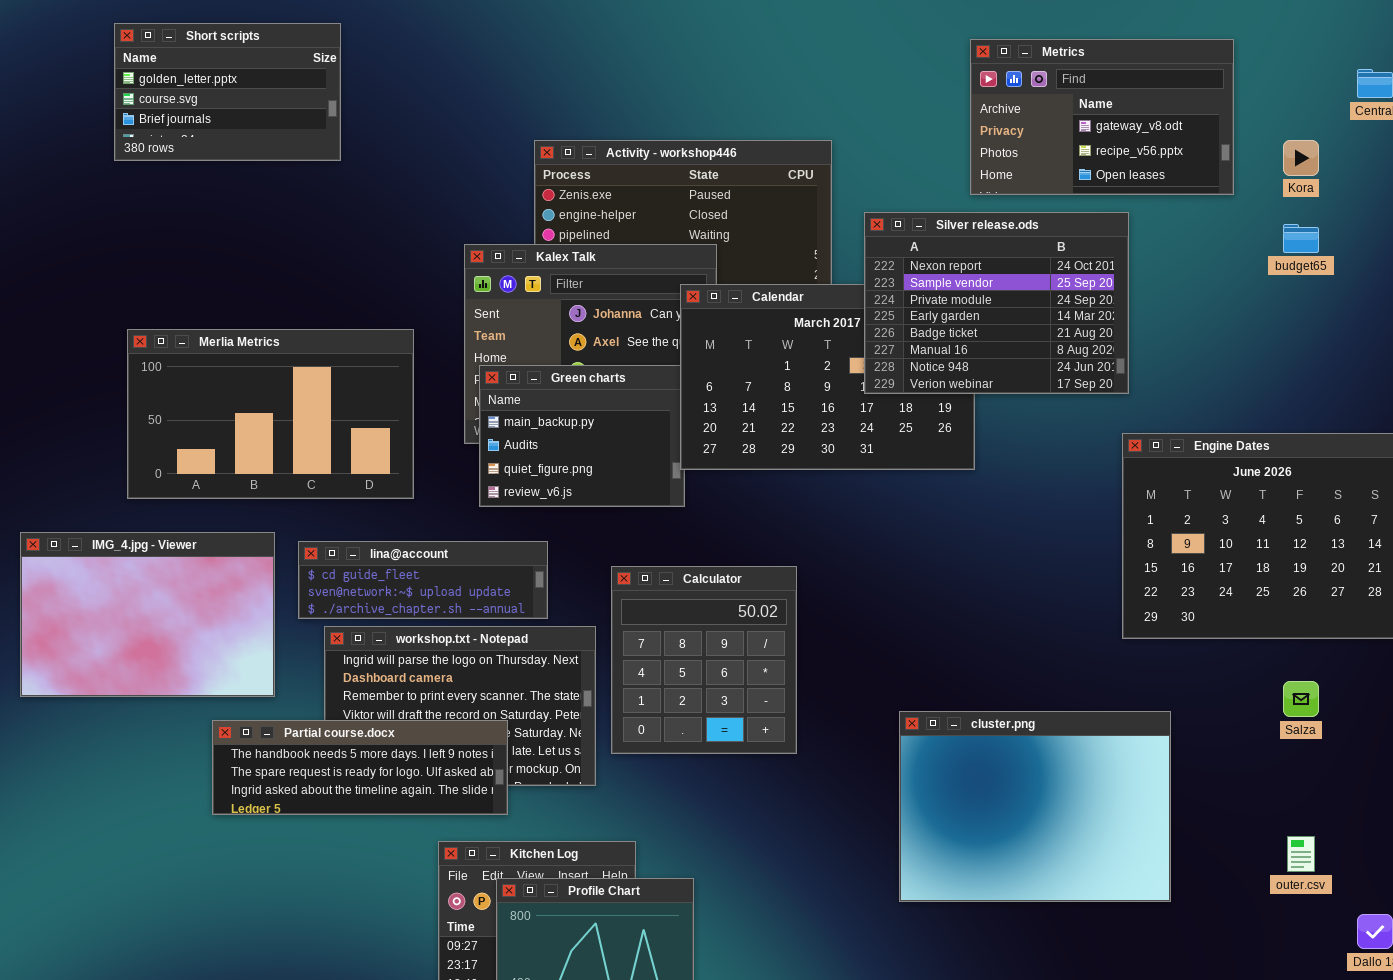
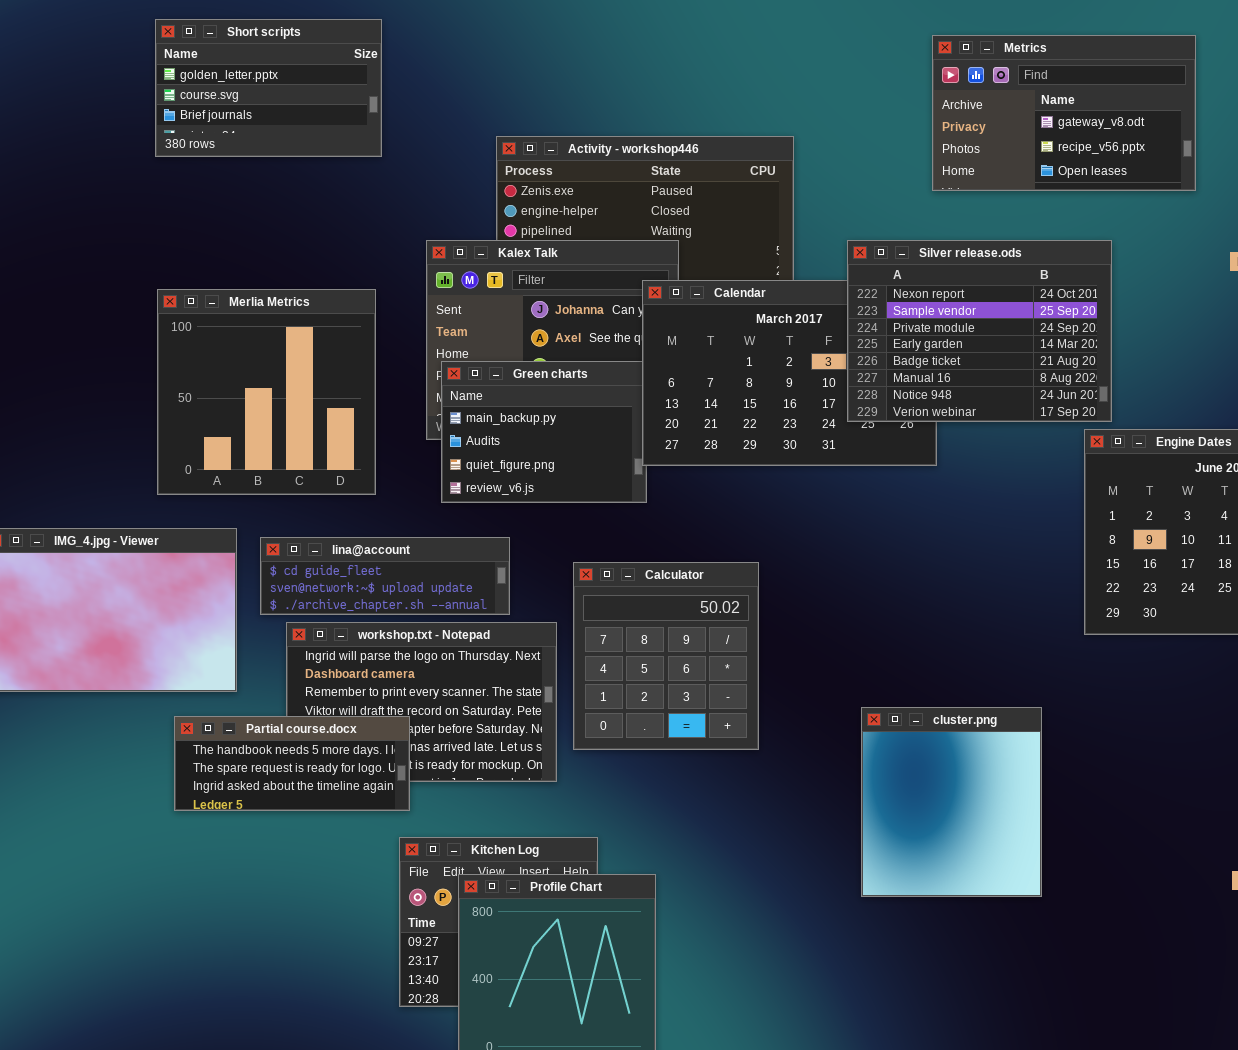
Short scripts: [114,23,341,161] -> [155,19,382,157], moved
Silver release.ods: [864,212,1129,394] -> [847,240,1112,422], moved
Merlia Metrics: [127,329,414,499] -> [157,289,376,495], resized
cluster.png: [899,711,1171,902] -> [861,707,1042,897], resized
Partial course.docx: [212,720,508,815] -> [174,716,410,811], resized

